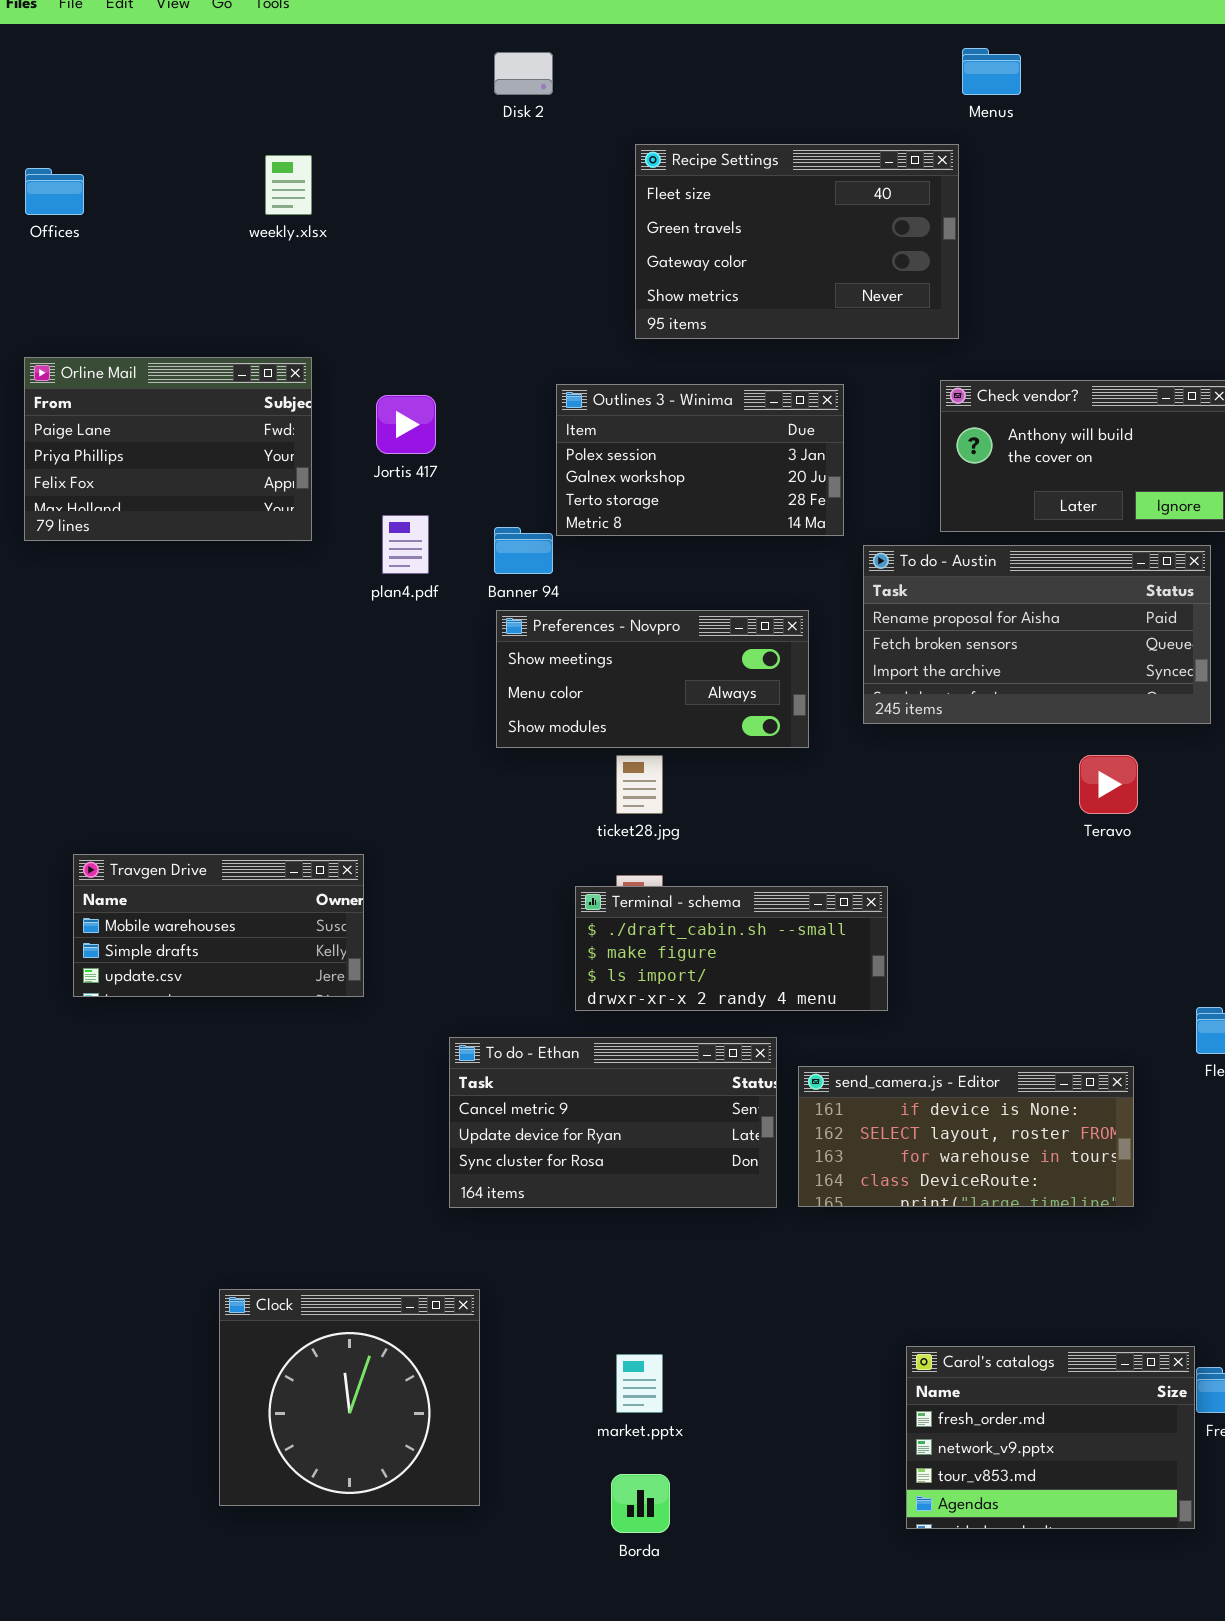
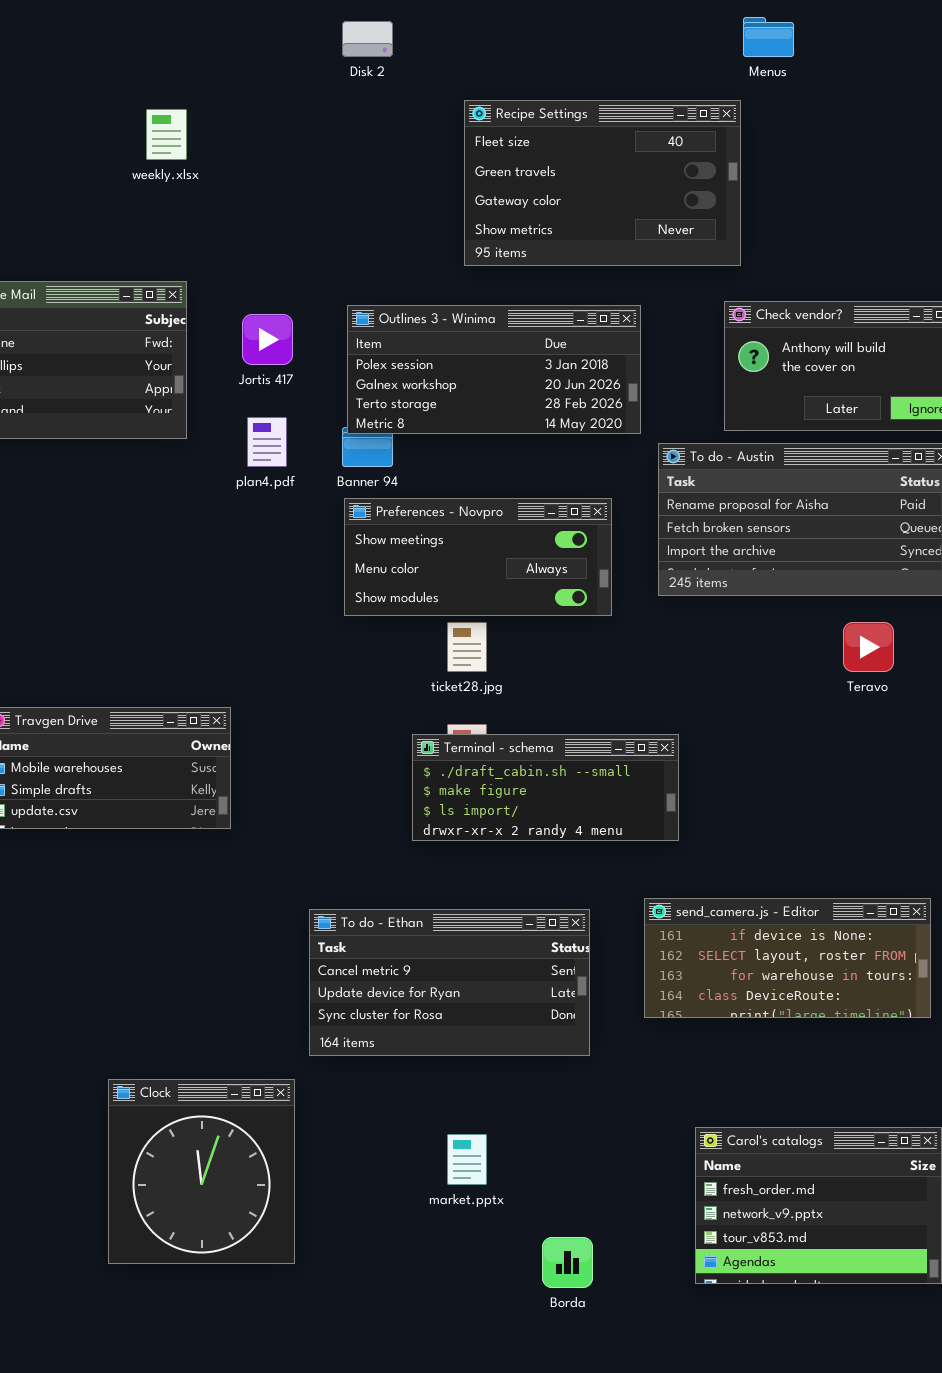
Outlines 3 - Winima: [556,384,844,536] -> [347,305,641,434], resized
To do - Ethan: [449,1037,777,1208] -> [309,909,590,1056], moved
send_camera.js - Editor: [798,1066,1134,1207] -> [644,898,931,1018], moved
Clock: [219,1289,480,1506] -> [108,1079,295,1264], resized
Borda: [611,1474,670,1533] -> [542,1237,593,1288], moved

